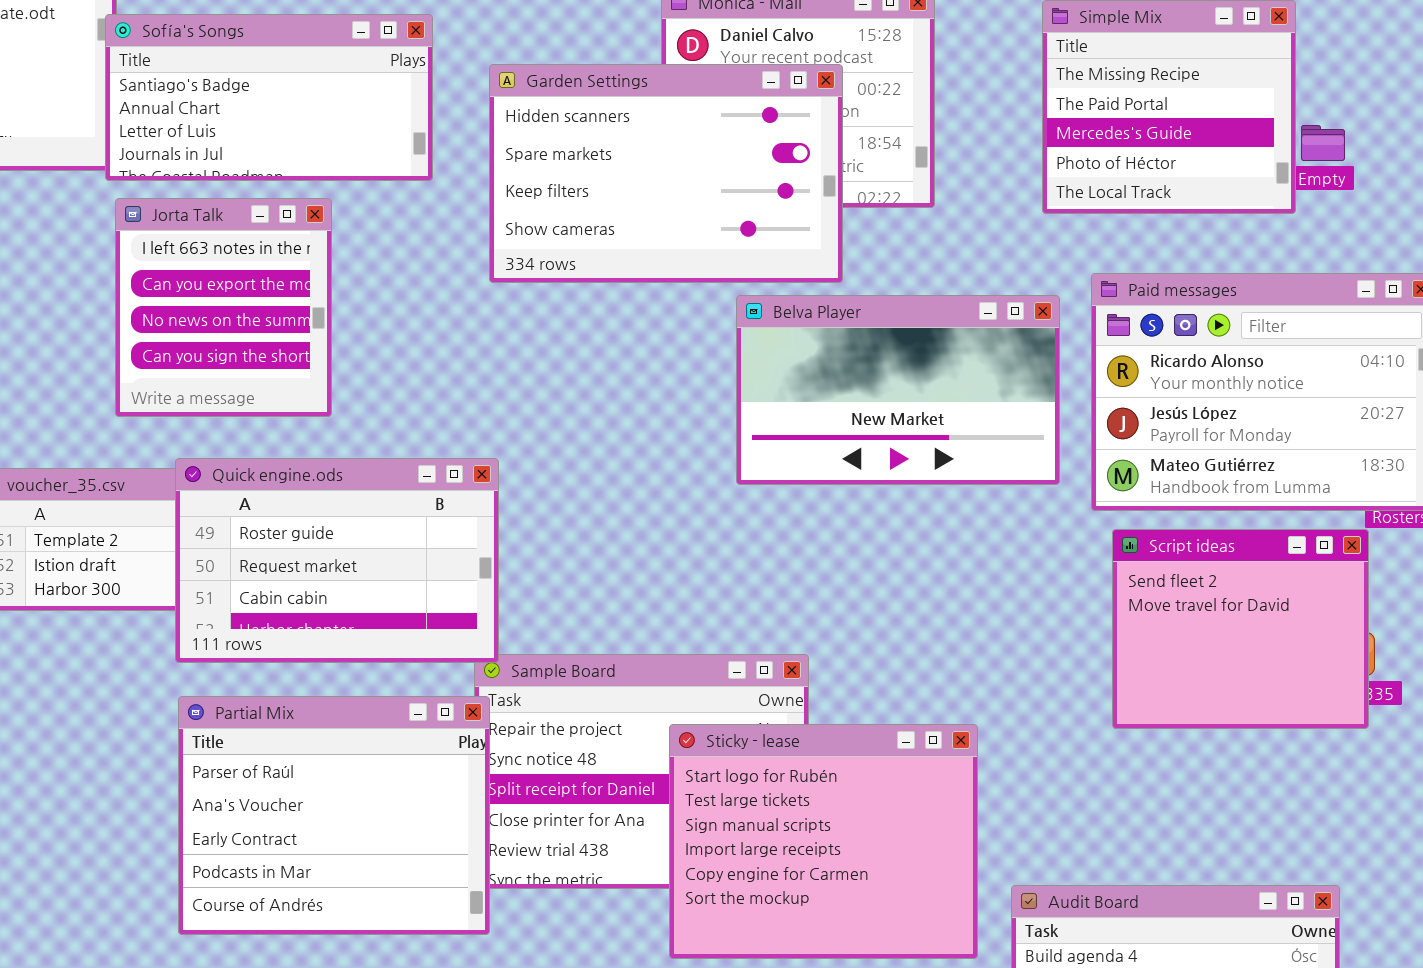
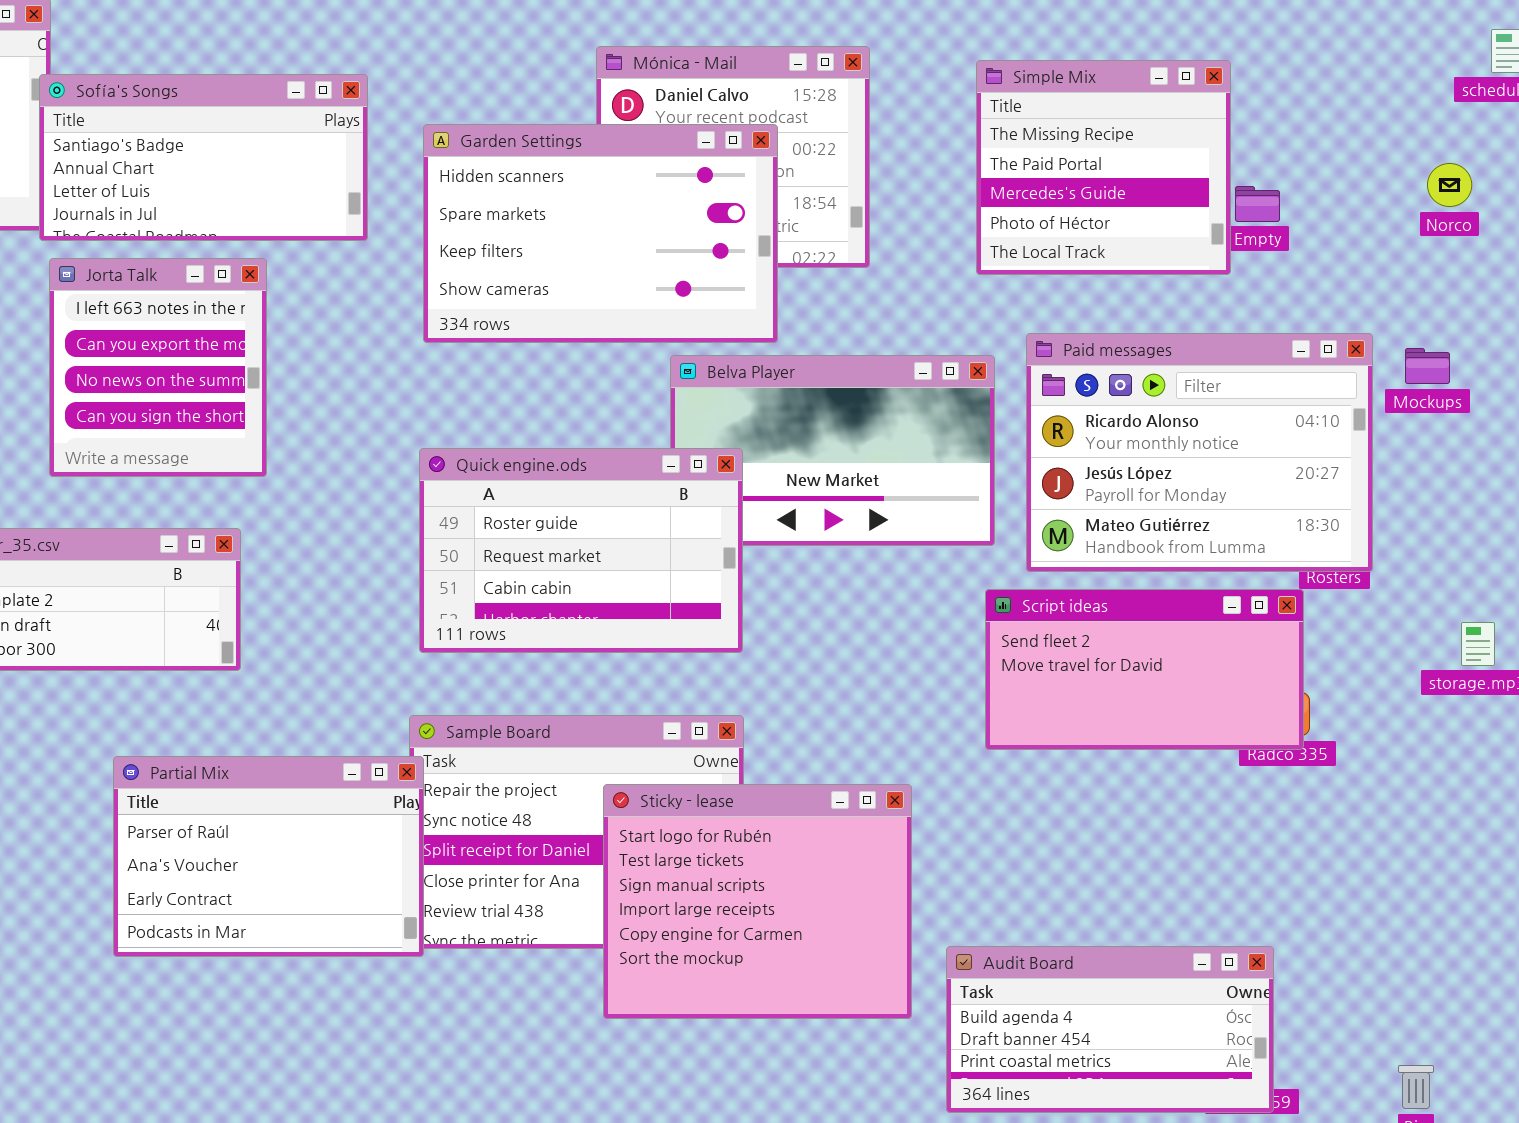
Quick engine.ods: [175,458,499,663] -> [419,448,743,653], moved
Script ideas: [1112,529,1369,729] -> [985,589,1304,750], resized
Partial Mix: [178,696,490,935] -> [113,756,424,957], resized

